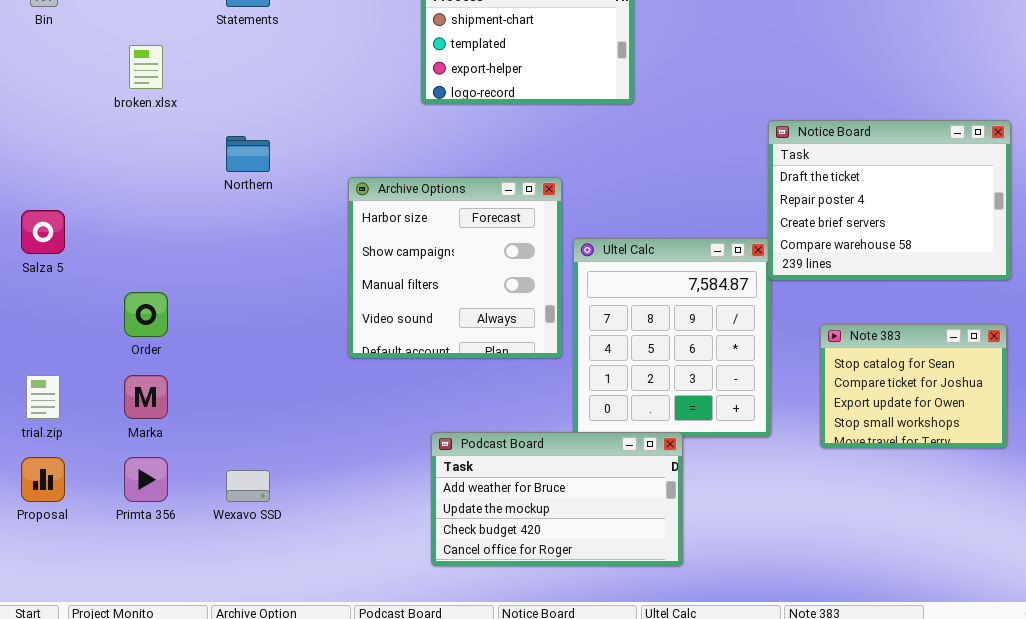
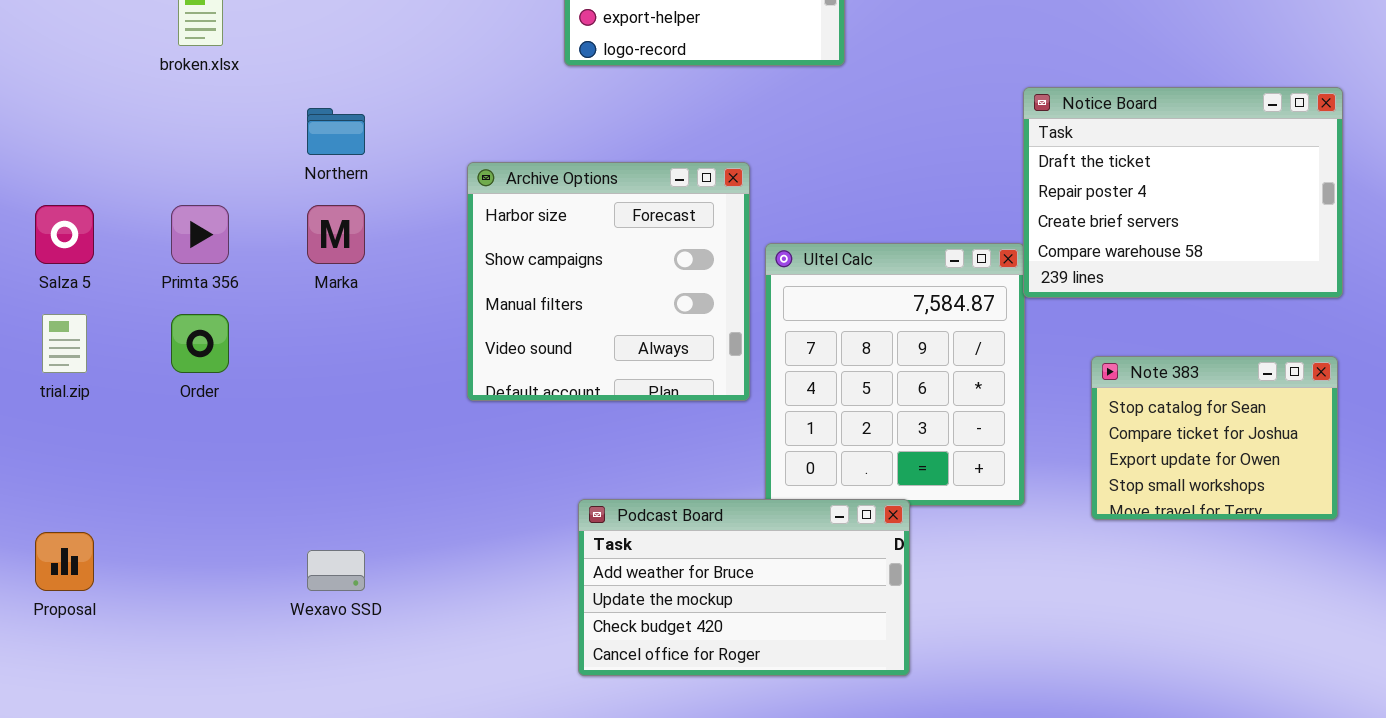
trial.zip: [26,375,60,419] -> [42,314,87,373], moved
Marka: [124,375,168,419] -> [307,205,365,264], moved
Primta 356: [124,457,168,502] -> [171,205,229,264], moved

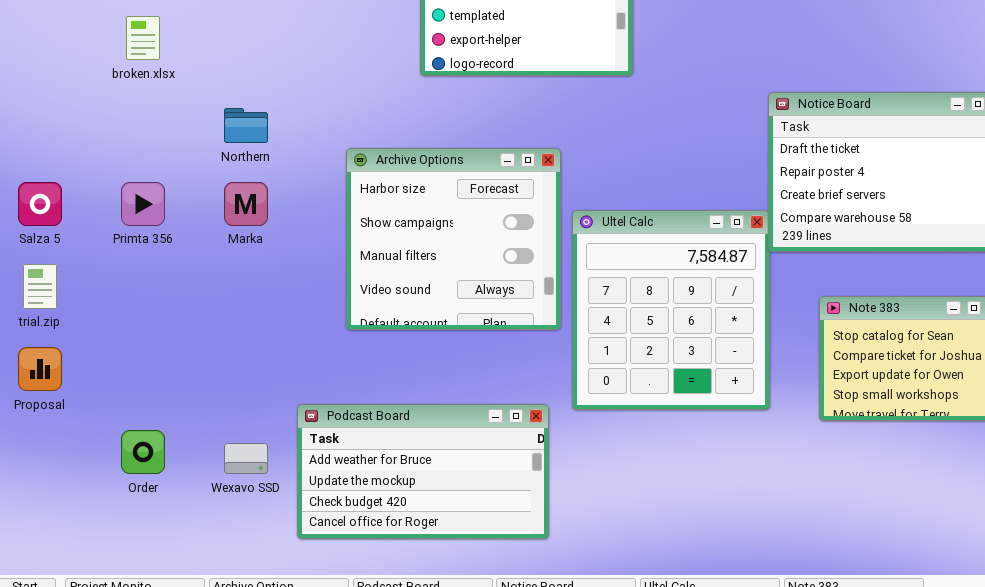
Order: [171,314,229,373] -> [121,430,165,474], moved
Podcast Board: [578,499,910,676] -> [297,404,549,539], moved
Proposal: [35,532,94,591] -> [18,347,62,391], moved

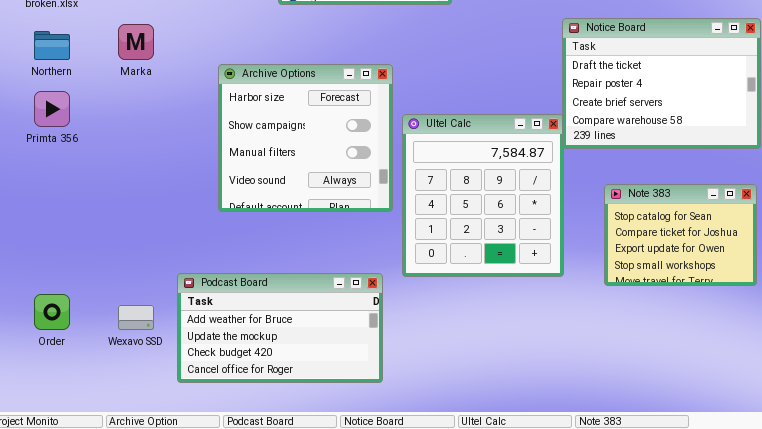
Northern: [224,108,268,143] -> [34,31,70,60], moved
Marka: [224,182,268,226] -> [118,24,154,60], moved

